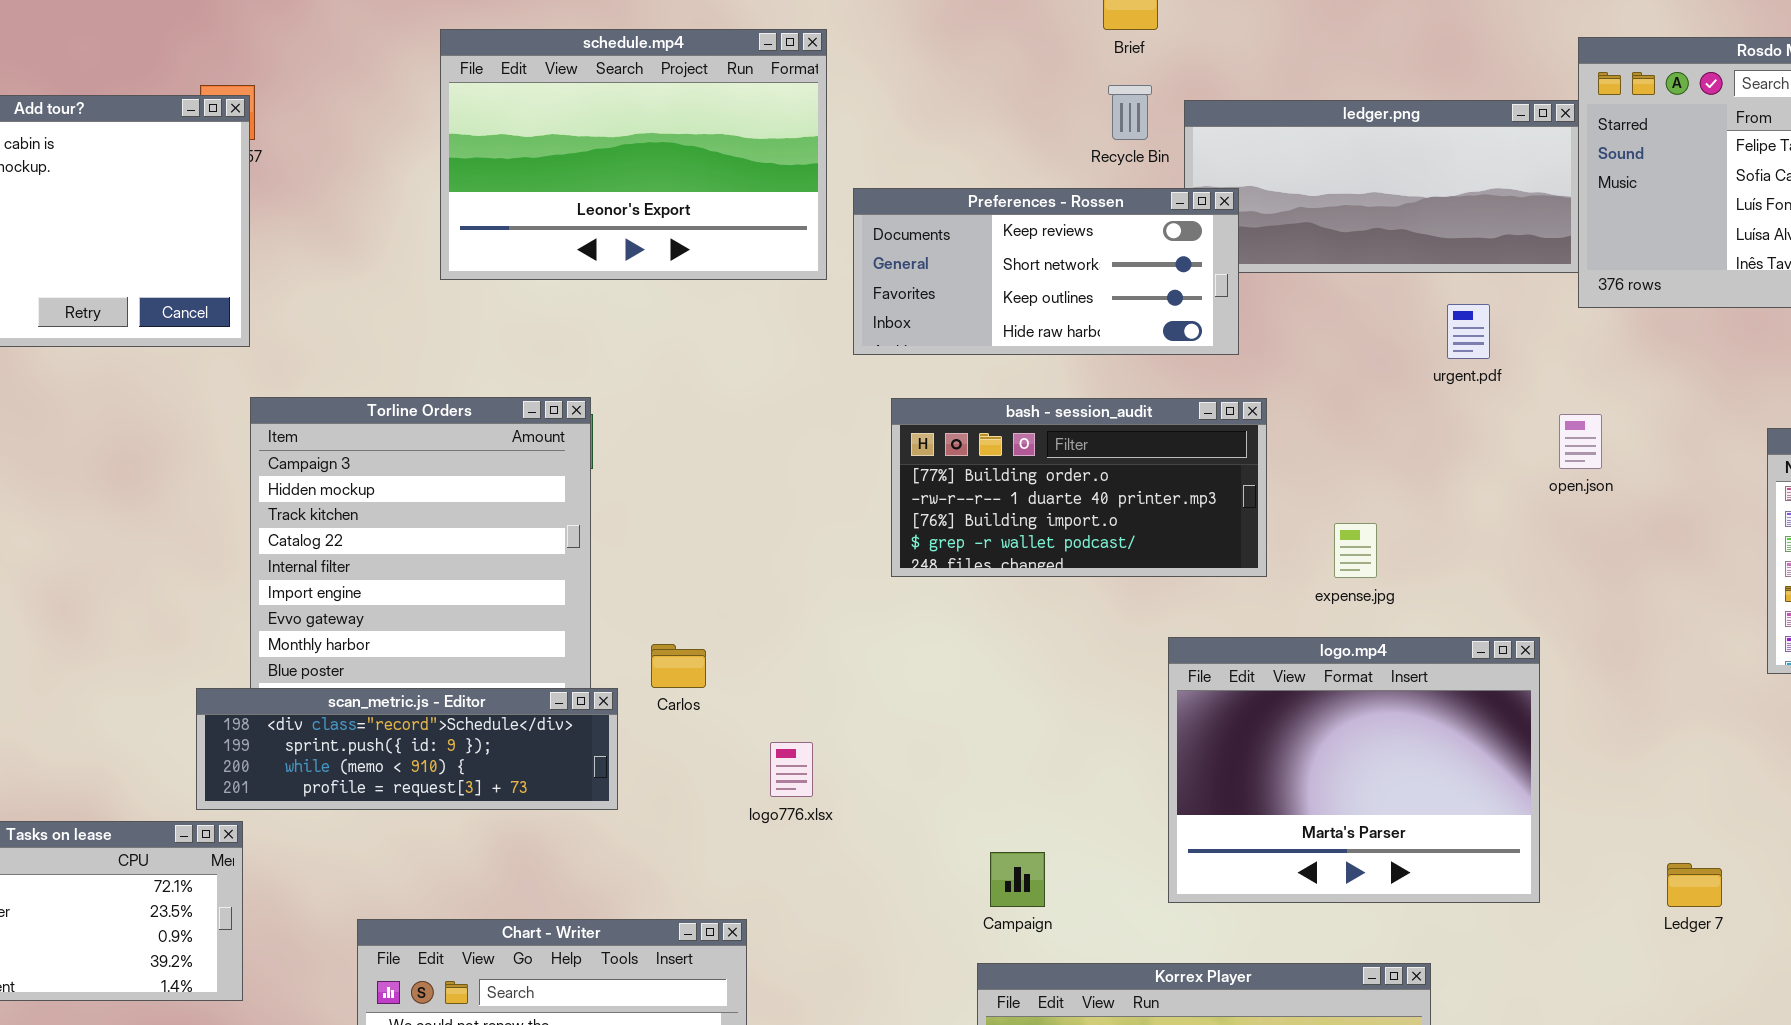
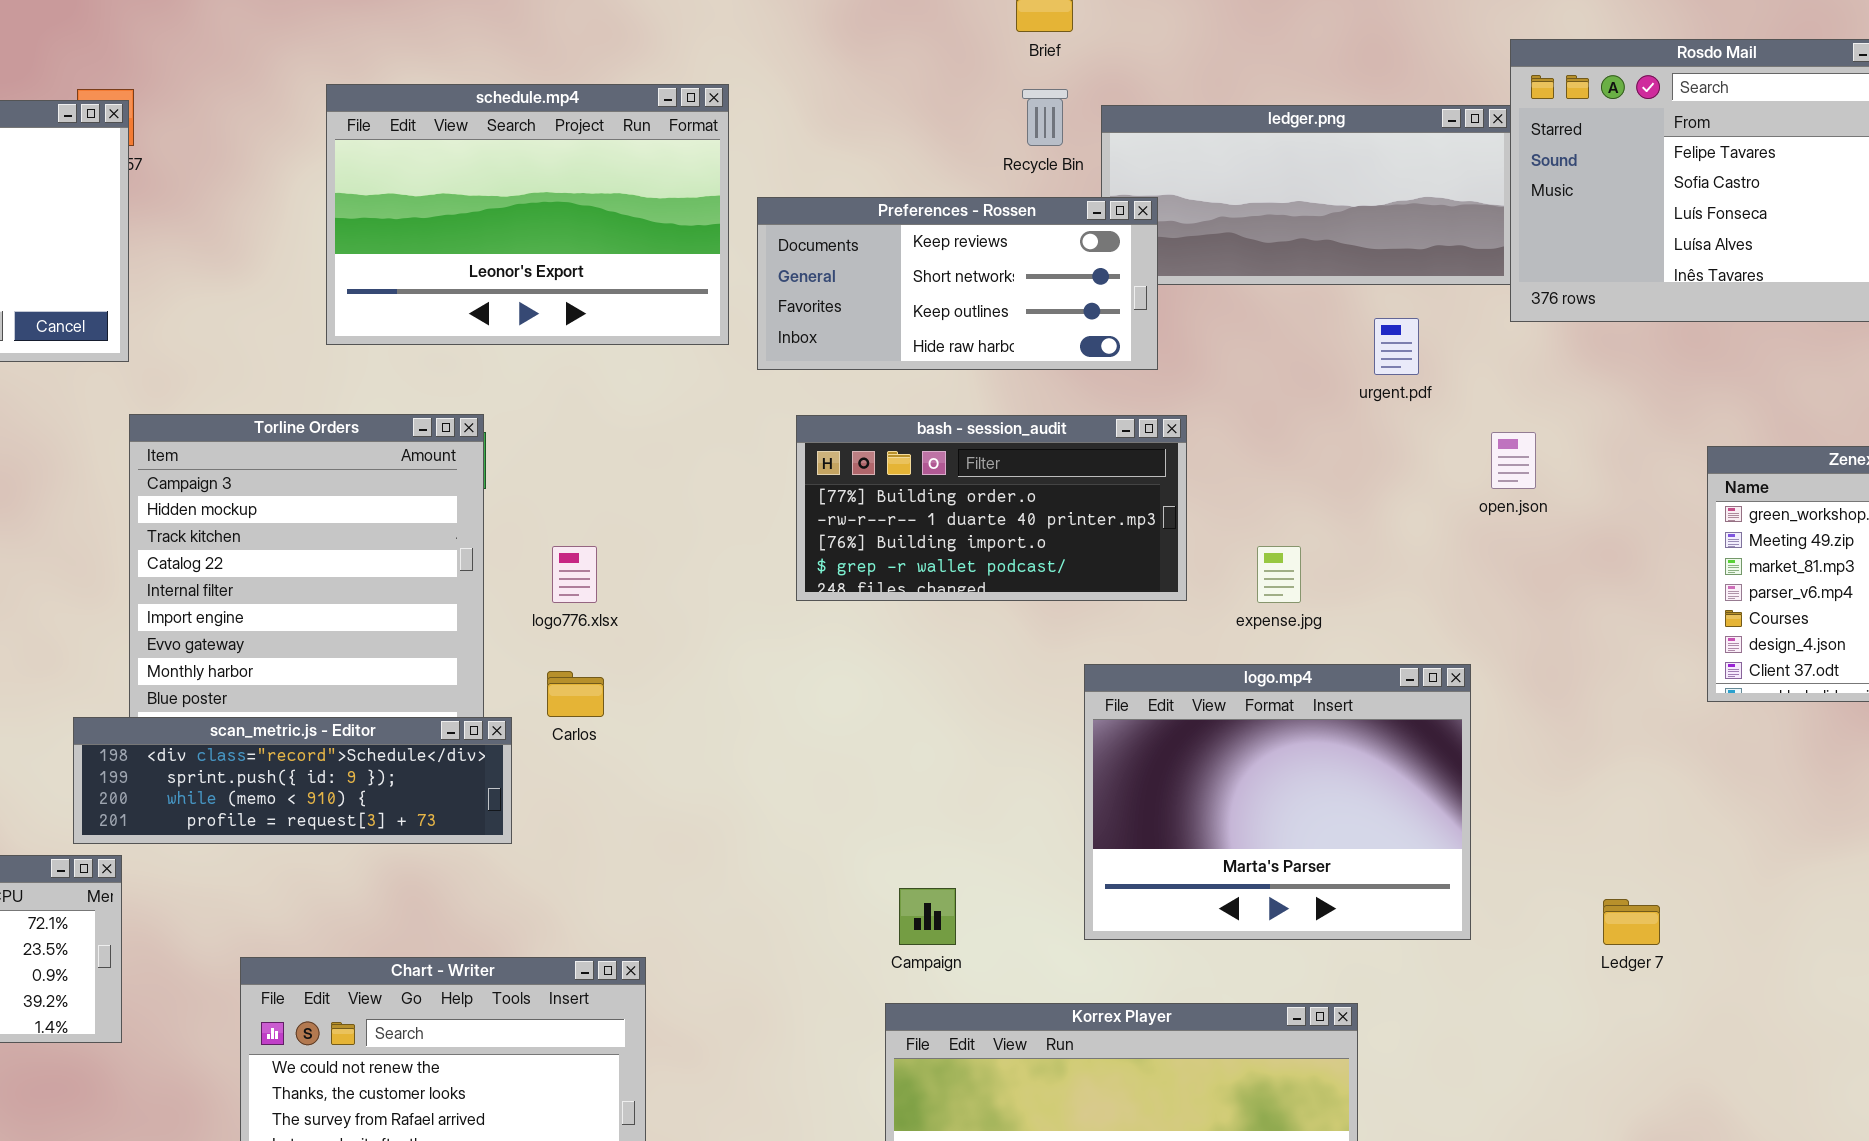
schedule.mp4: [440,29,827,280] -> [326,84,729,345], moved
logo776.xlsx: [770,742,813,797] -> [552,546,597,603], moved

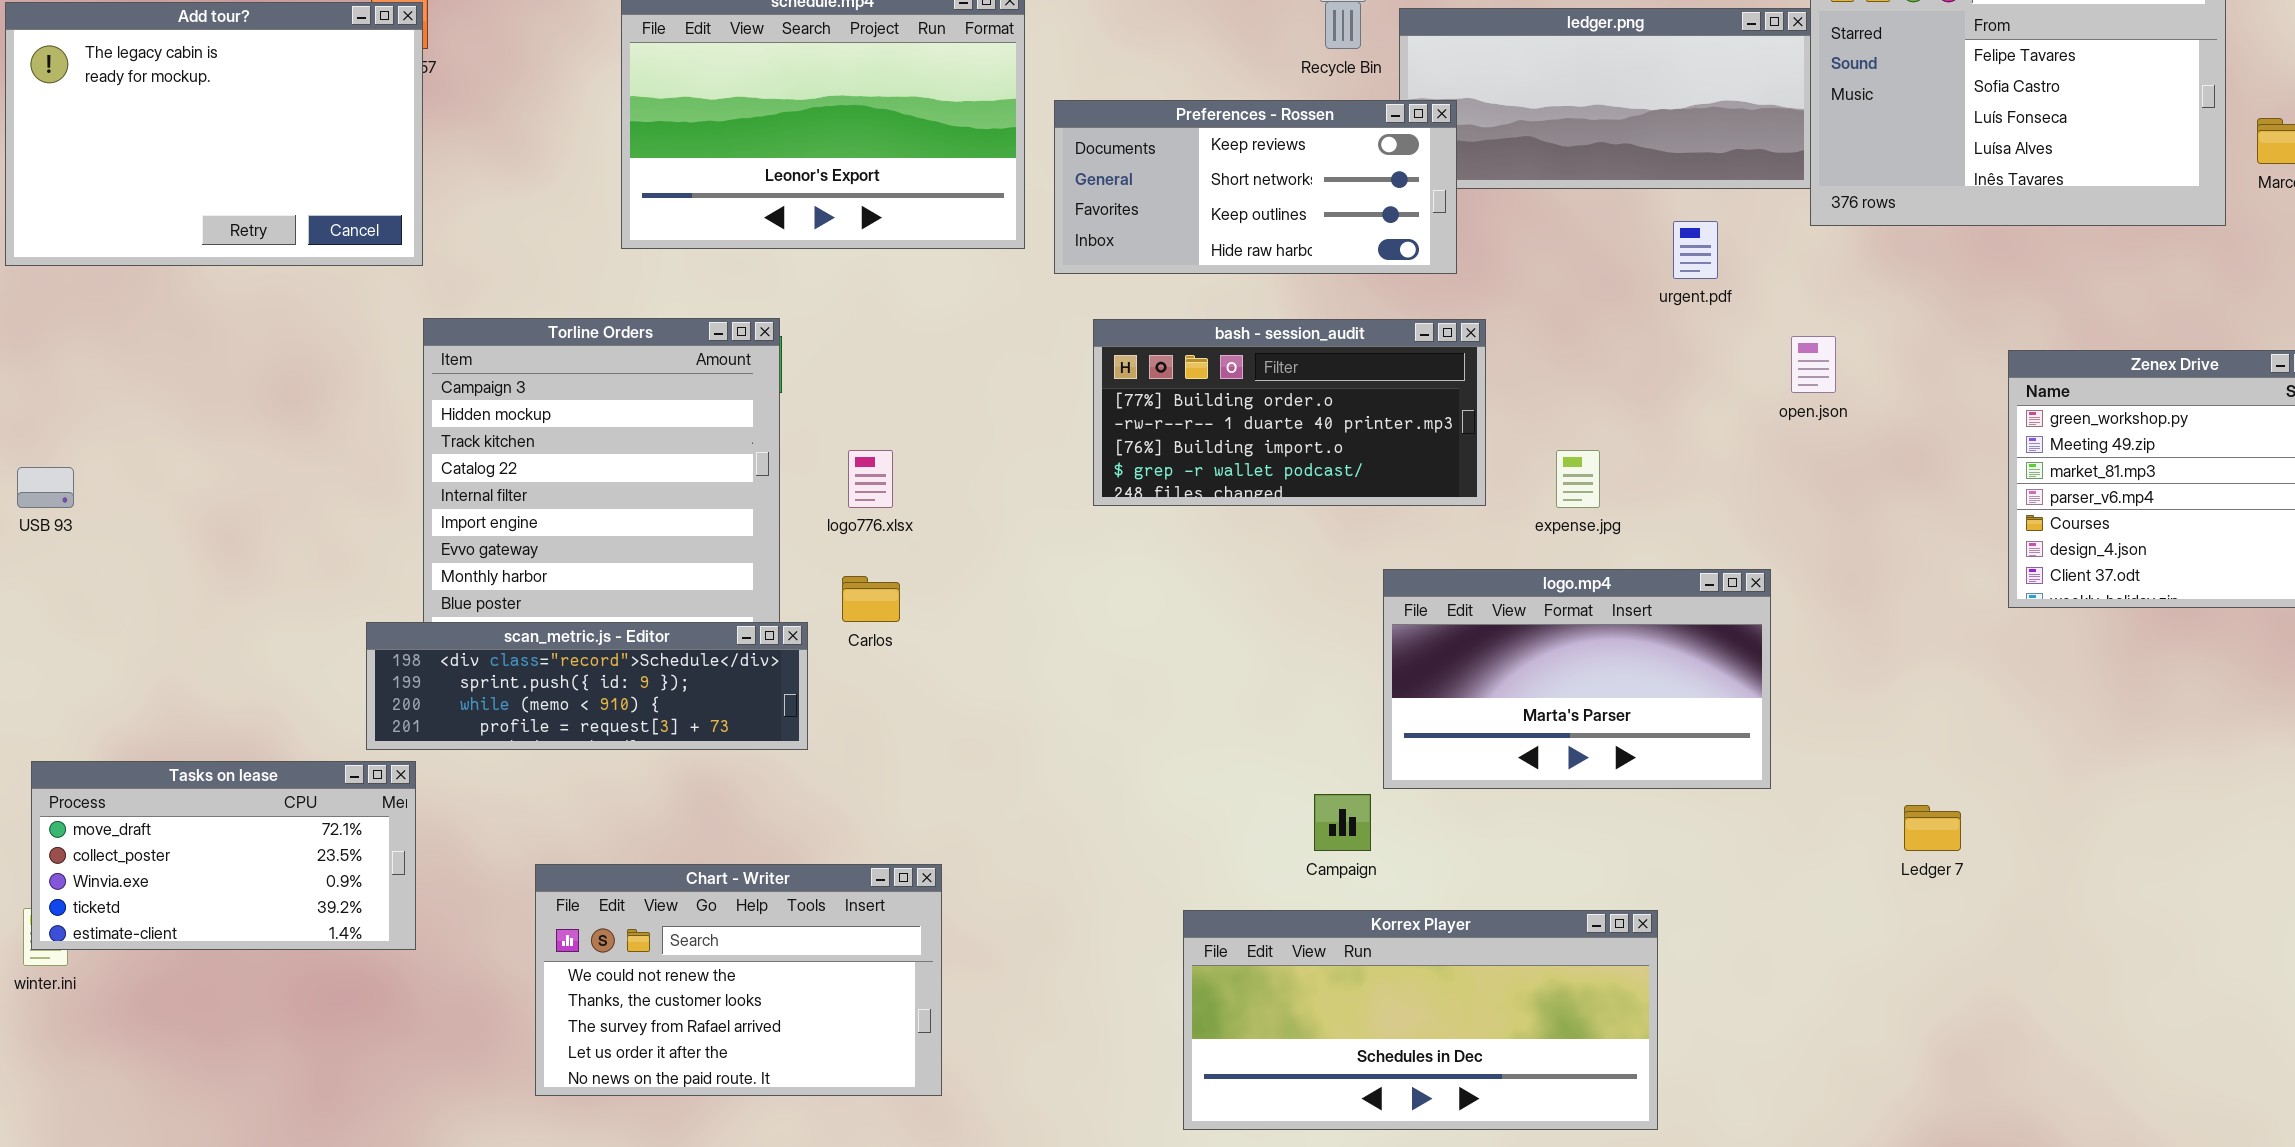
logo.mp4: [1084,664,1471,940] -> [1383,569,1771,789], resized
Campaign: [899,888,956,945] -> [1314,794,1371,851], moved

